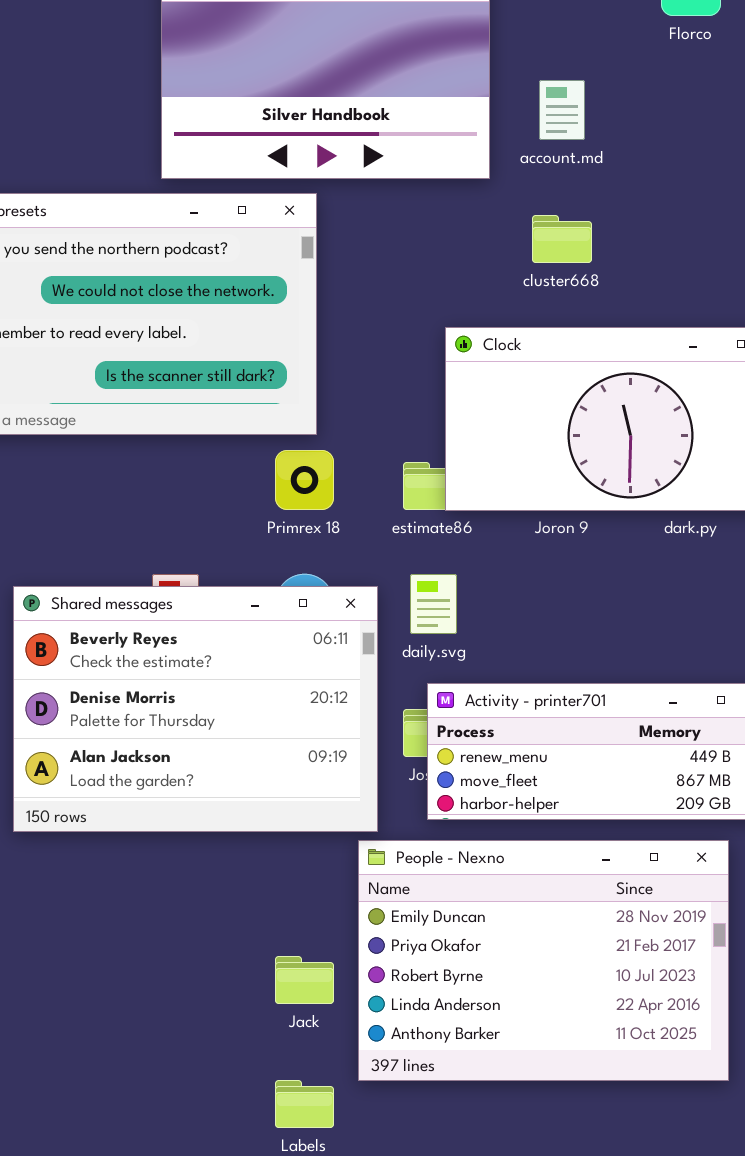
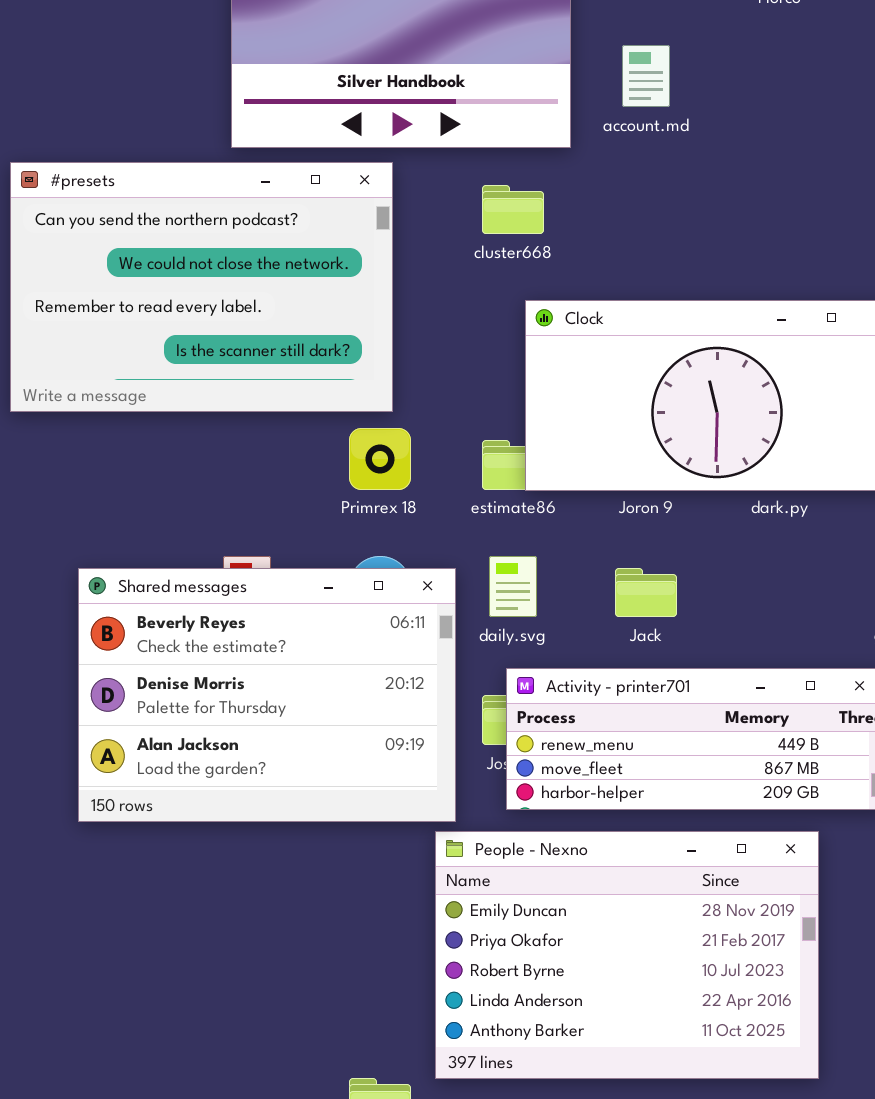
cluster668: [532,215,592,263] -> [482,185,544,234], moved
Jack: [275,956,334,1004] -> [615,568,677,617], moved

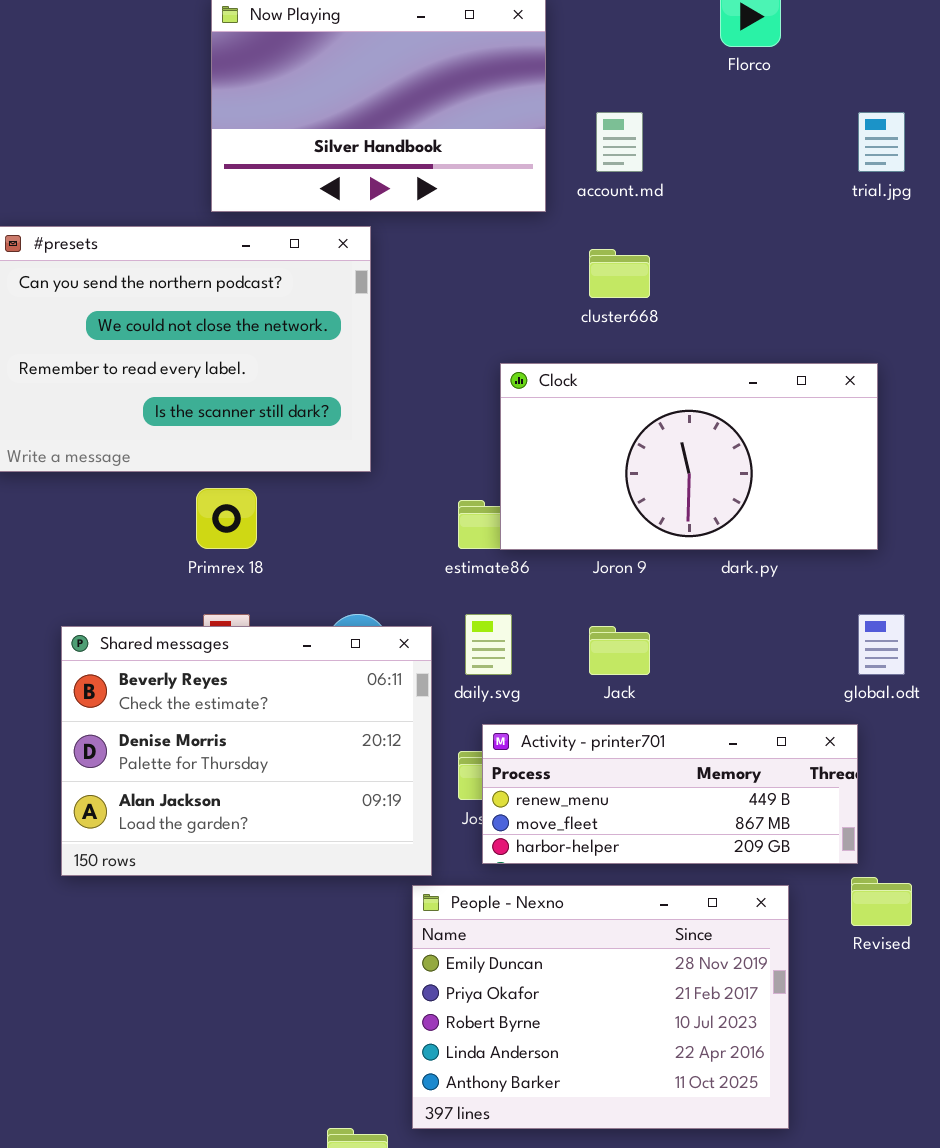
cluster668: [482,185,544,234] -> [589,249,650,298], moved
Primrex 18: [349,428,411,490] -> [196,488,257,549], moved

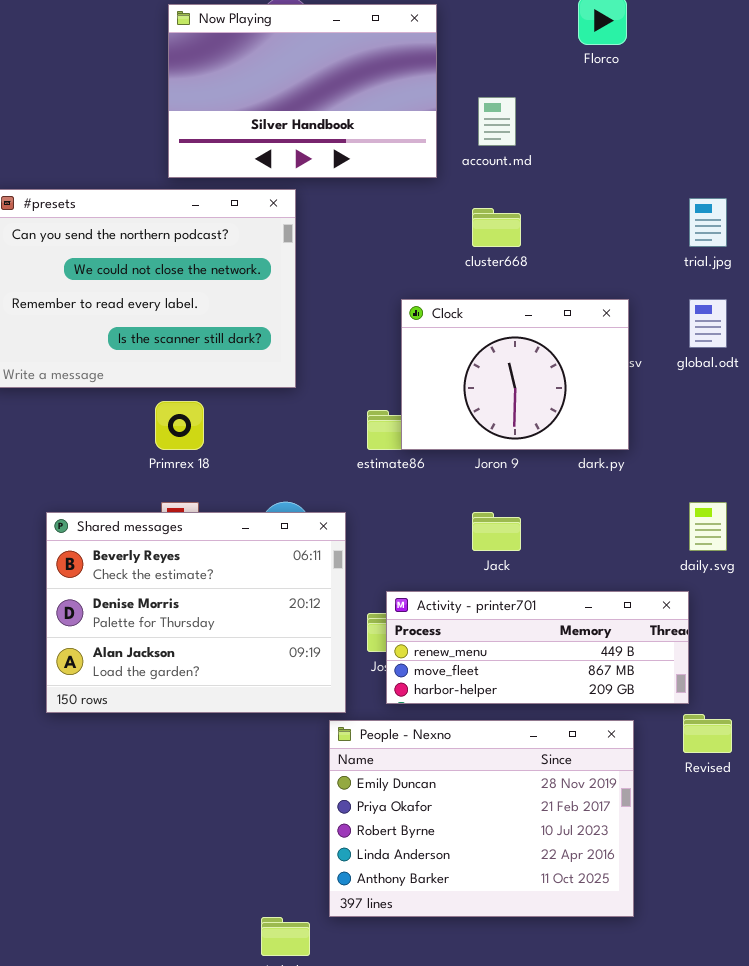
trial.jpg: [858,112,905,172] -> [689,198,727,247], moved
Clock: [500,363,878,550] -> [401,299,629,450], resized
daily.svg: [465,614,512,675] -> [689,502,727,551], moved
global.odt: [858,614,905,675] -> [689,299,727,348], moved

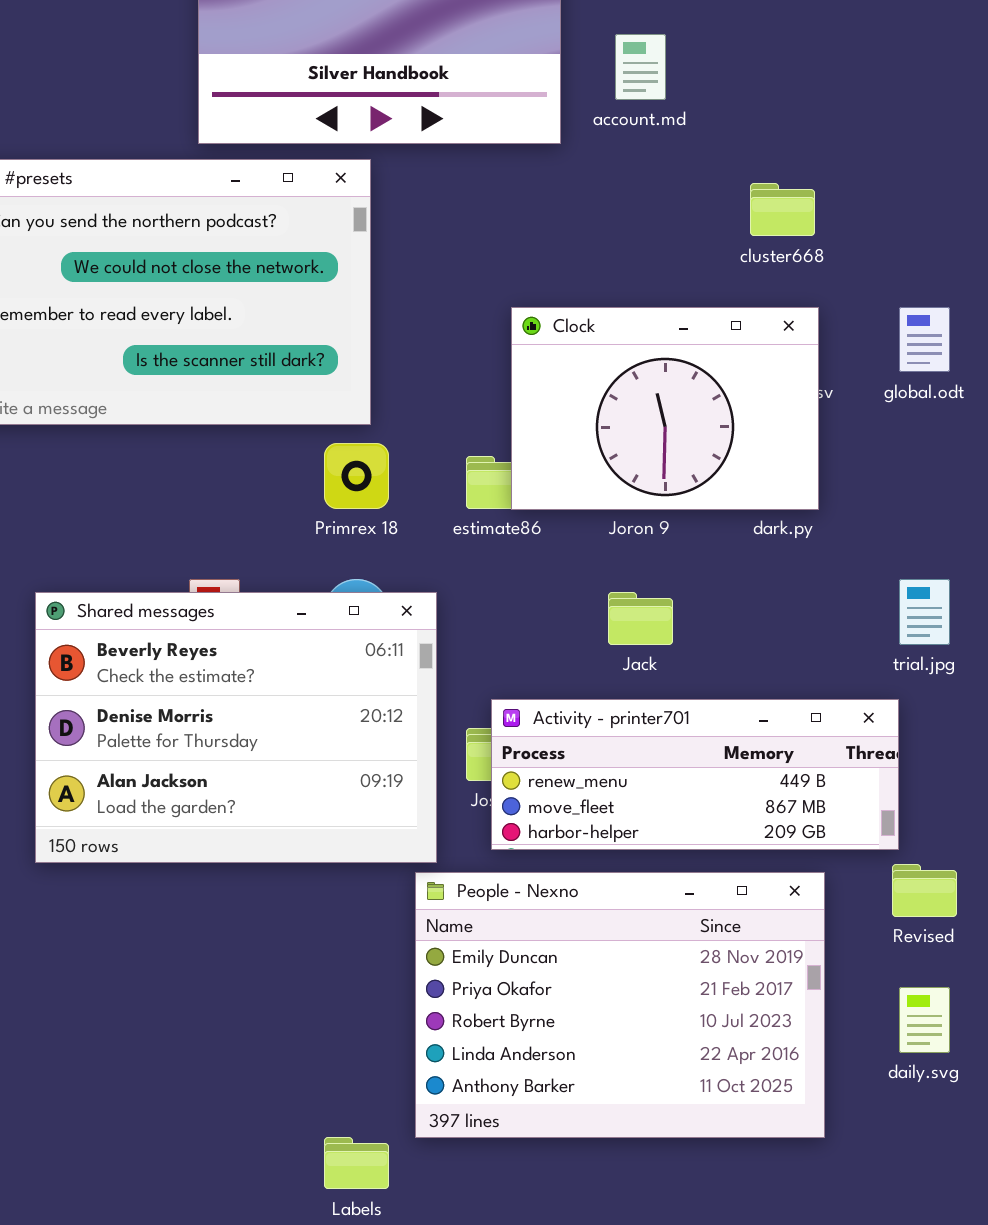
trial.jpg: [689,198,727,247] -> [899,579,950,645], moved
cluster668: [472,208,521,247] -> [750,183,815,236], moved
Primrex 18: [155,401,204,450] -> [324,443,389,509], moved
daily.svg: [689,502,727,551] -> [899,987,950,1053], moved

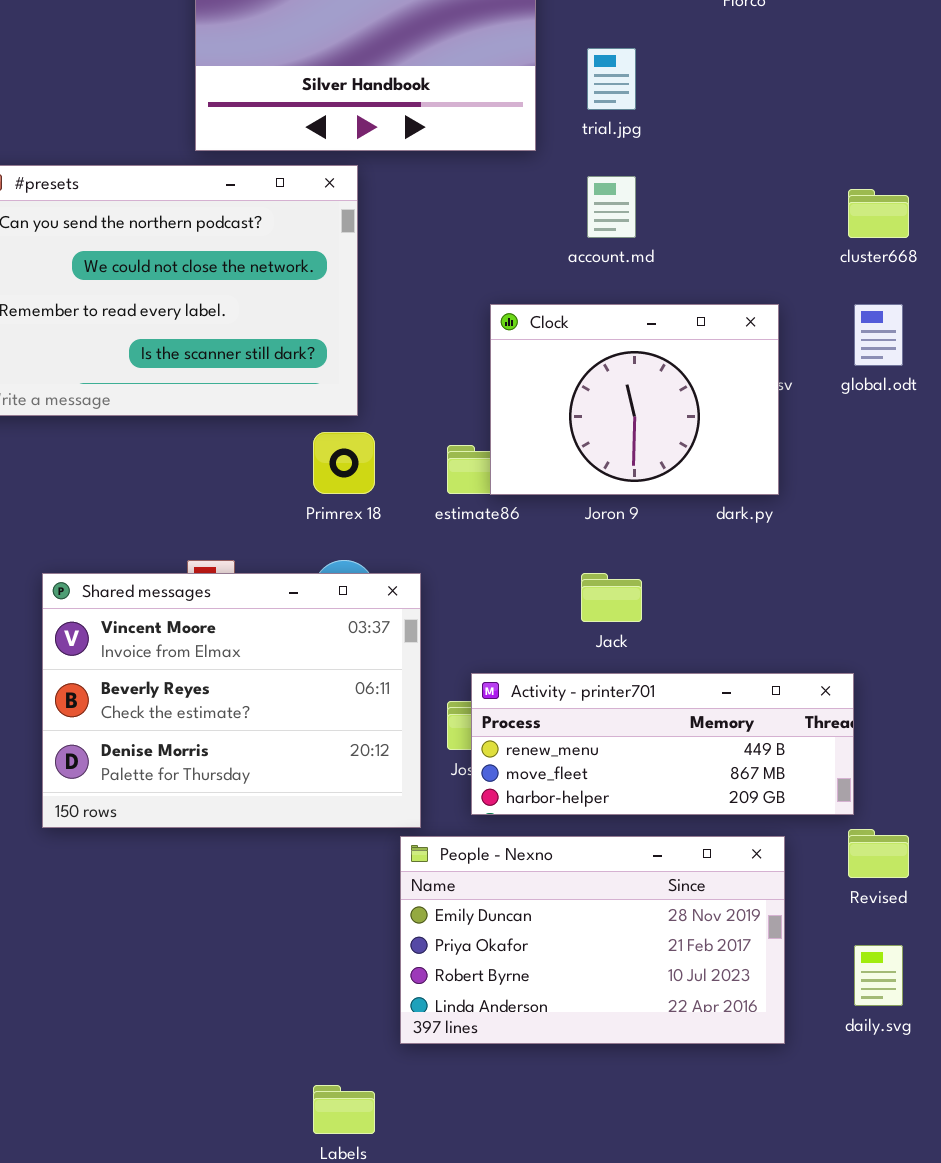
account.md: [615,34,666,100] -> [587,176,636,238], moved
cluster668: [750,183,815,236] -> [848,189,909,238], moved
trial.jpg: [899,579,950,645] -> [587,48,636,110], moved
Shared messages: [35,592,437,863] -> [42,573,421,828], scrolled up 1 row
People - Nexno: [415,872,825,1138] -> [400,836,785,1044], resized

